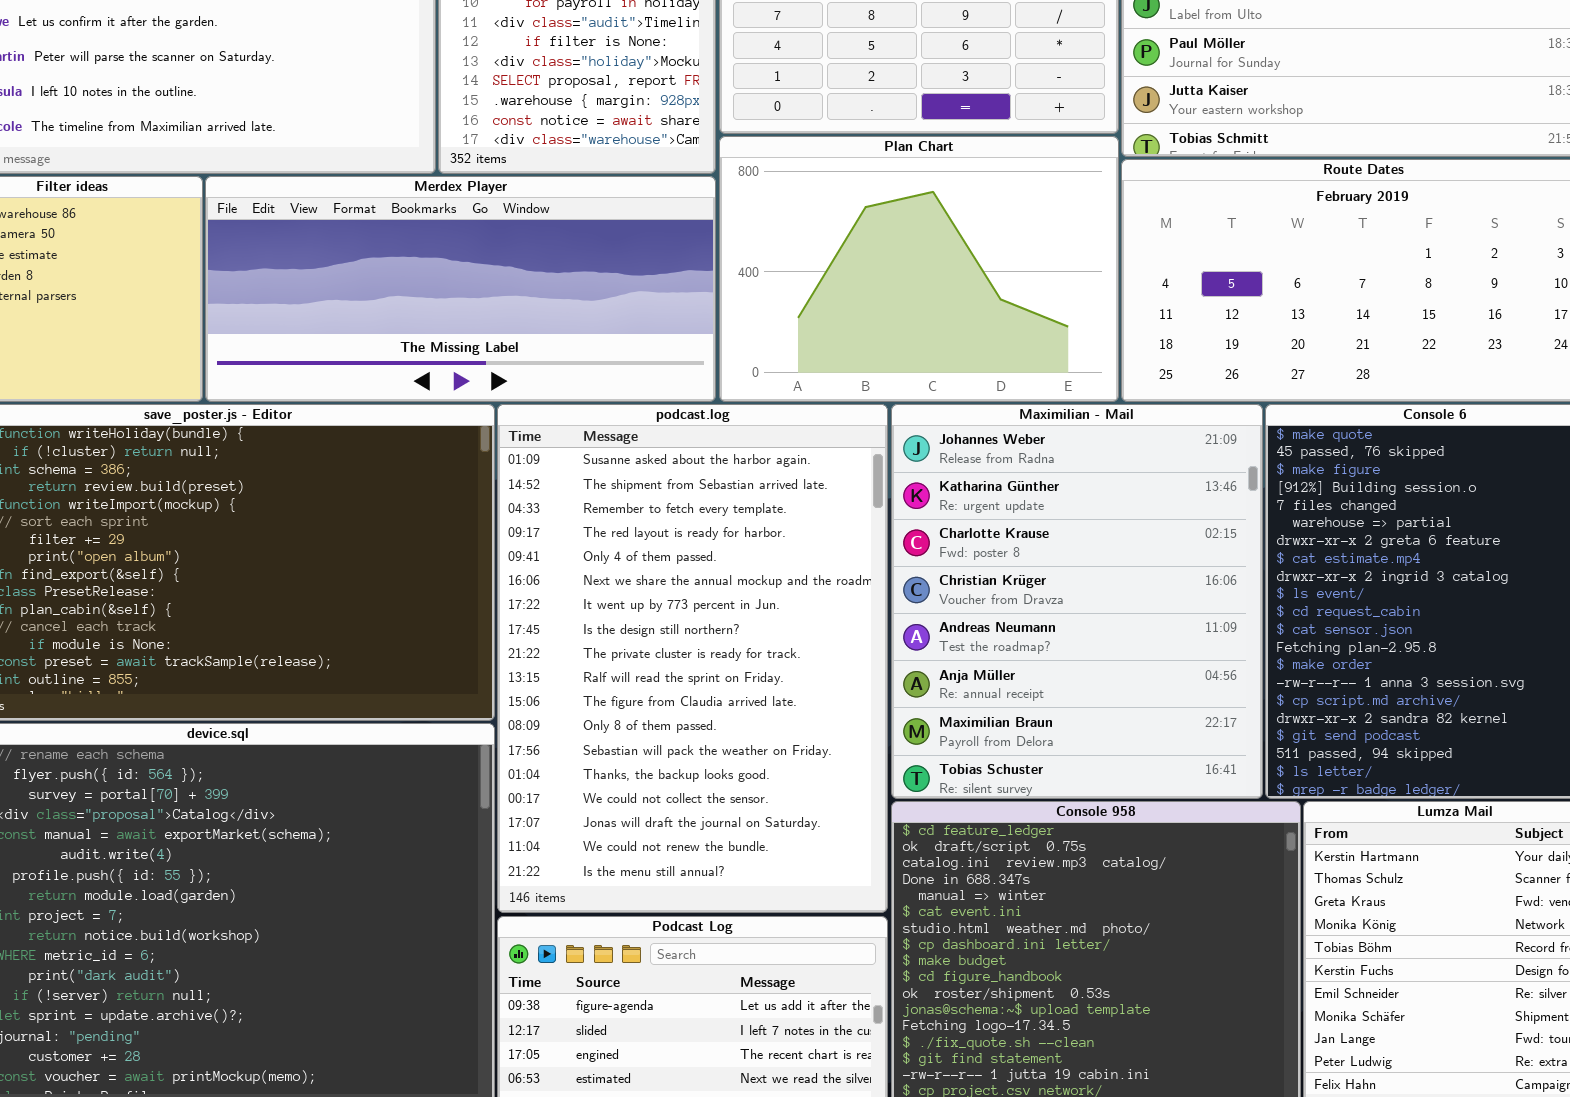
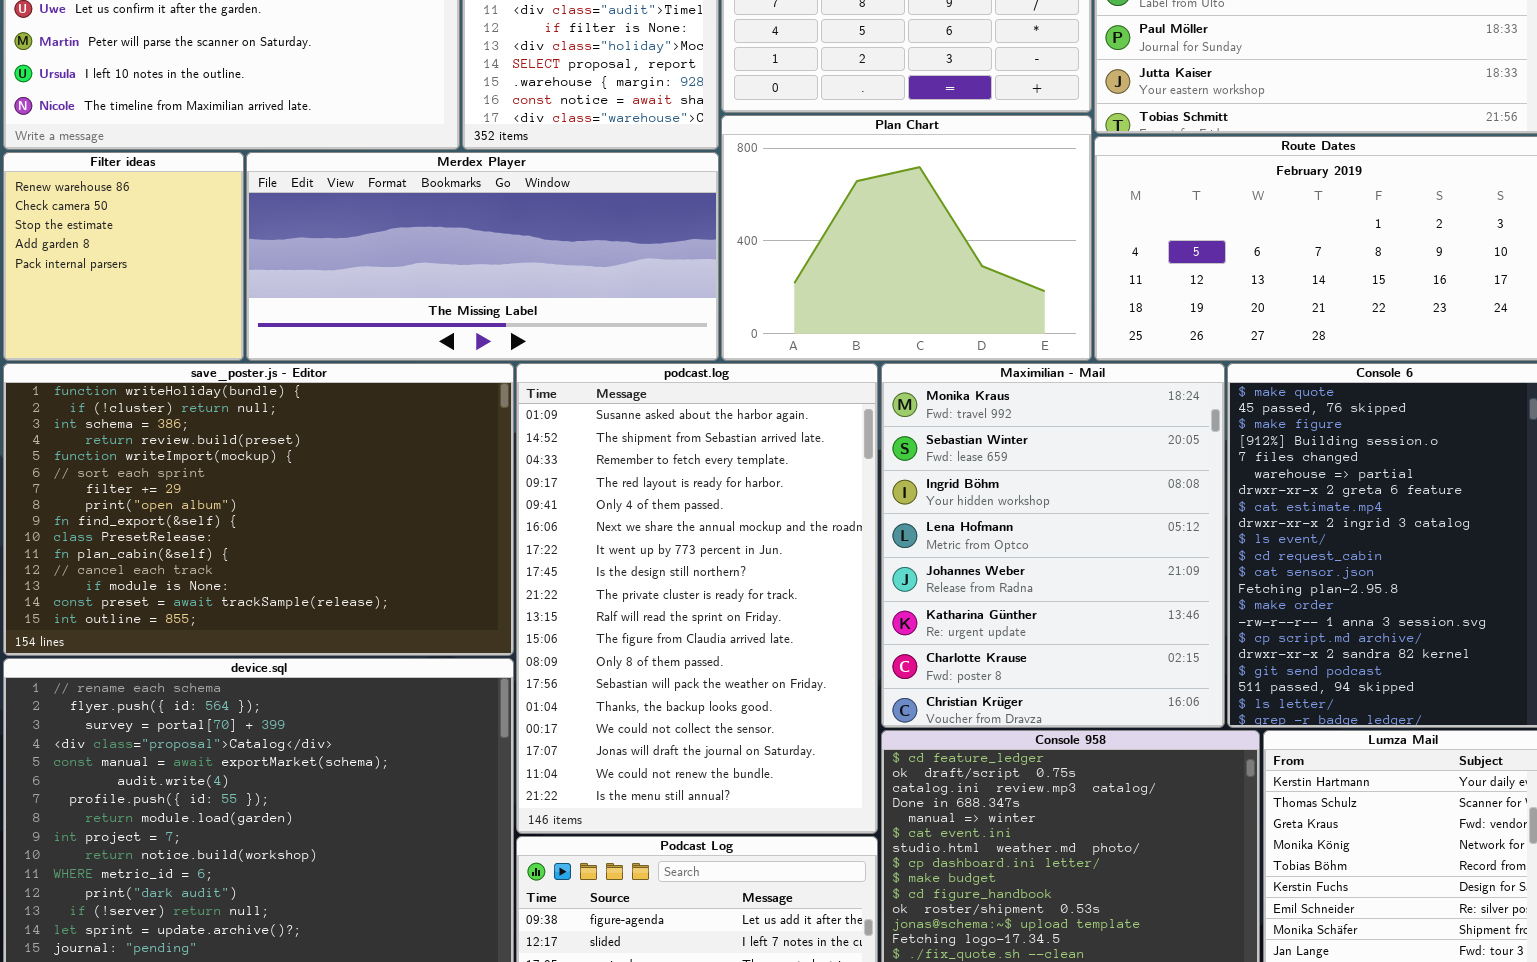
Maximilian - Mail: [891,404,1263,799] -> [881,363,1225,728], scrolled up 4 rows

